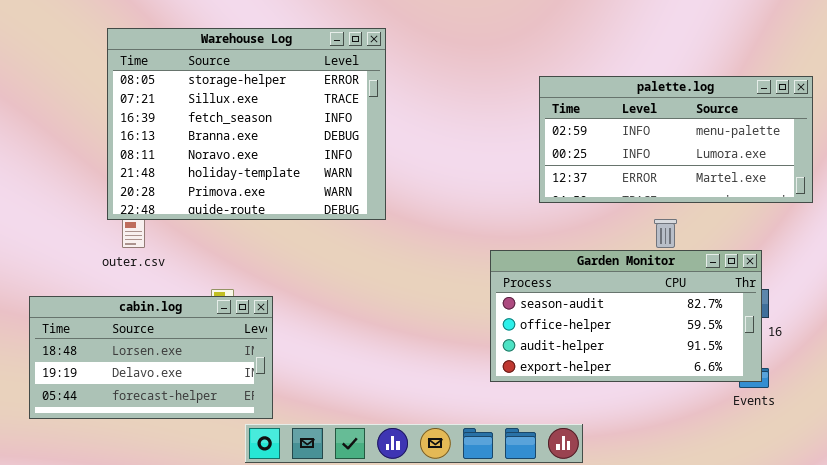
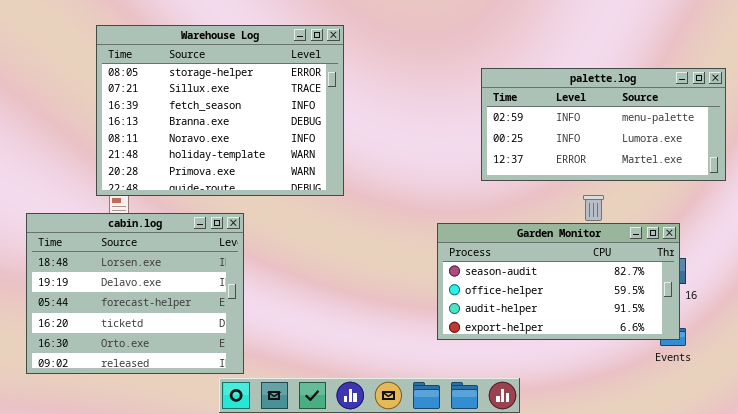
cabin.log: [29,296,273,419] -> [26,213,244,374], resized

